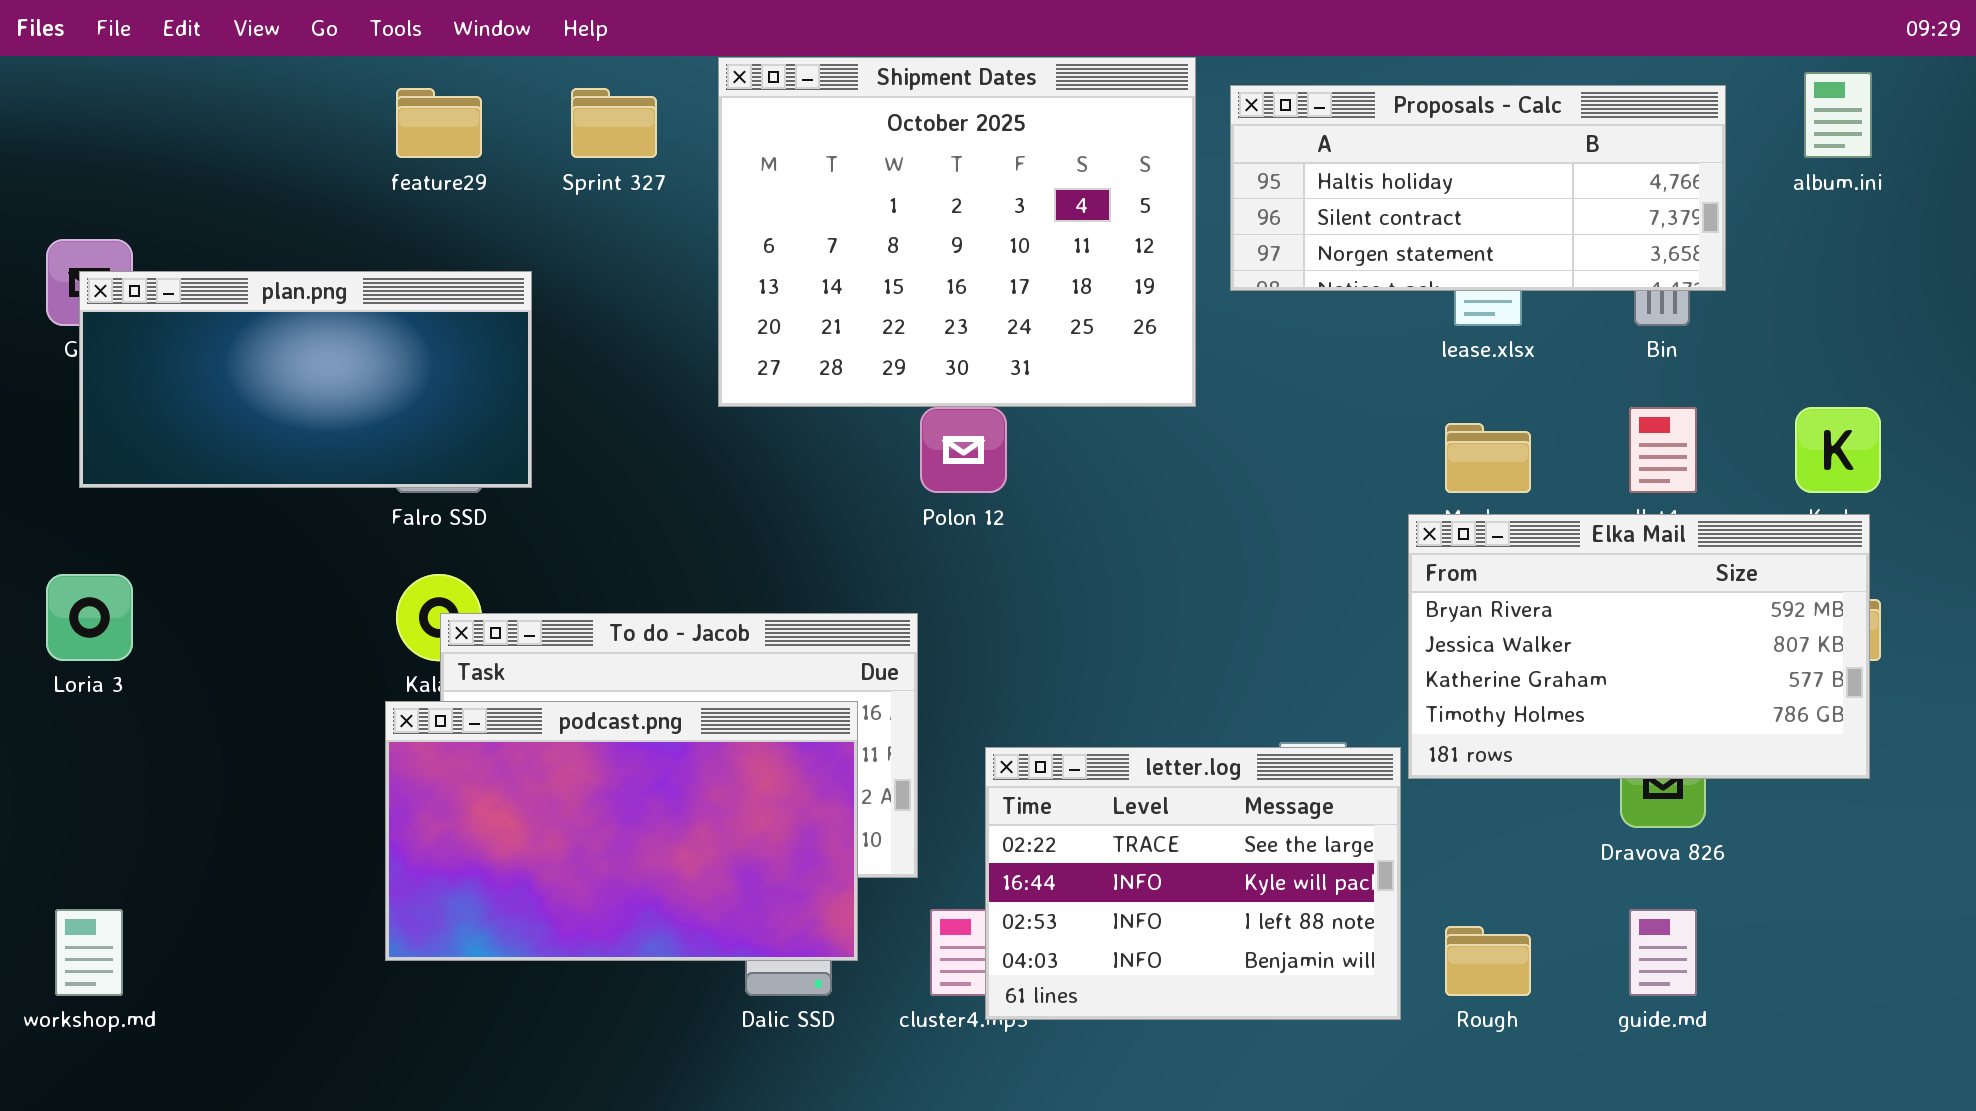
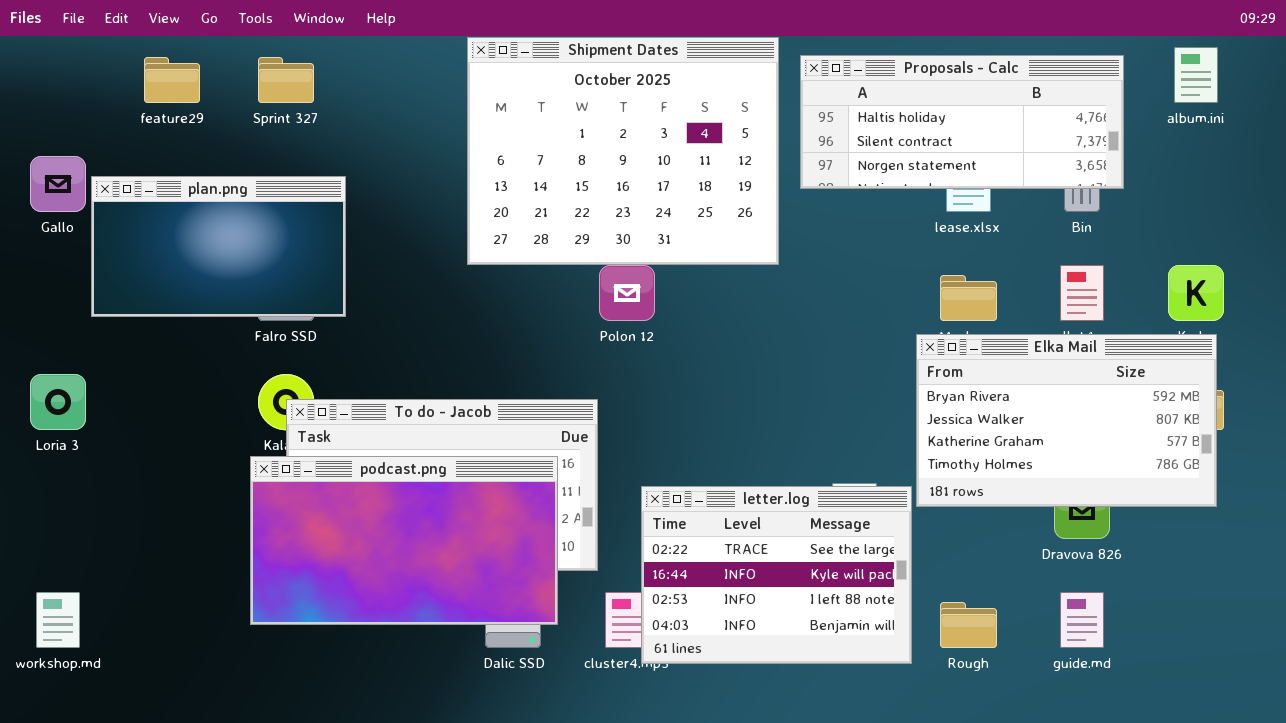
feature29: [396,88,482,158] -> [144,57,200,103], moved
Sprint 327: [571,88,657,158] -> [258,57,314,103], moved
plan.png: [79,271,532,488] -> [91,176,346,317], resized

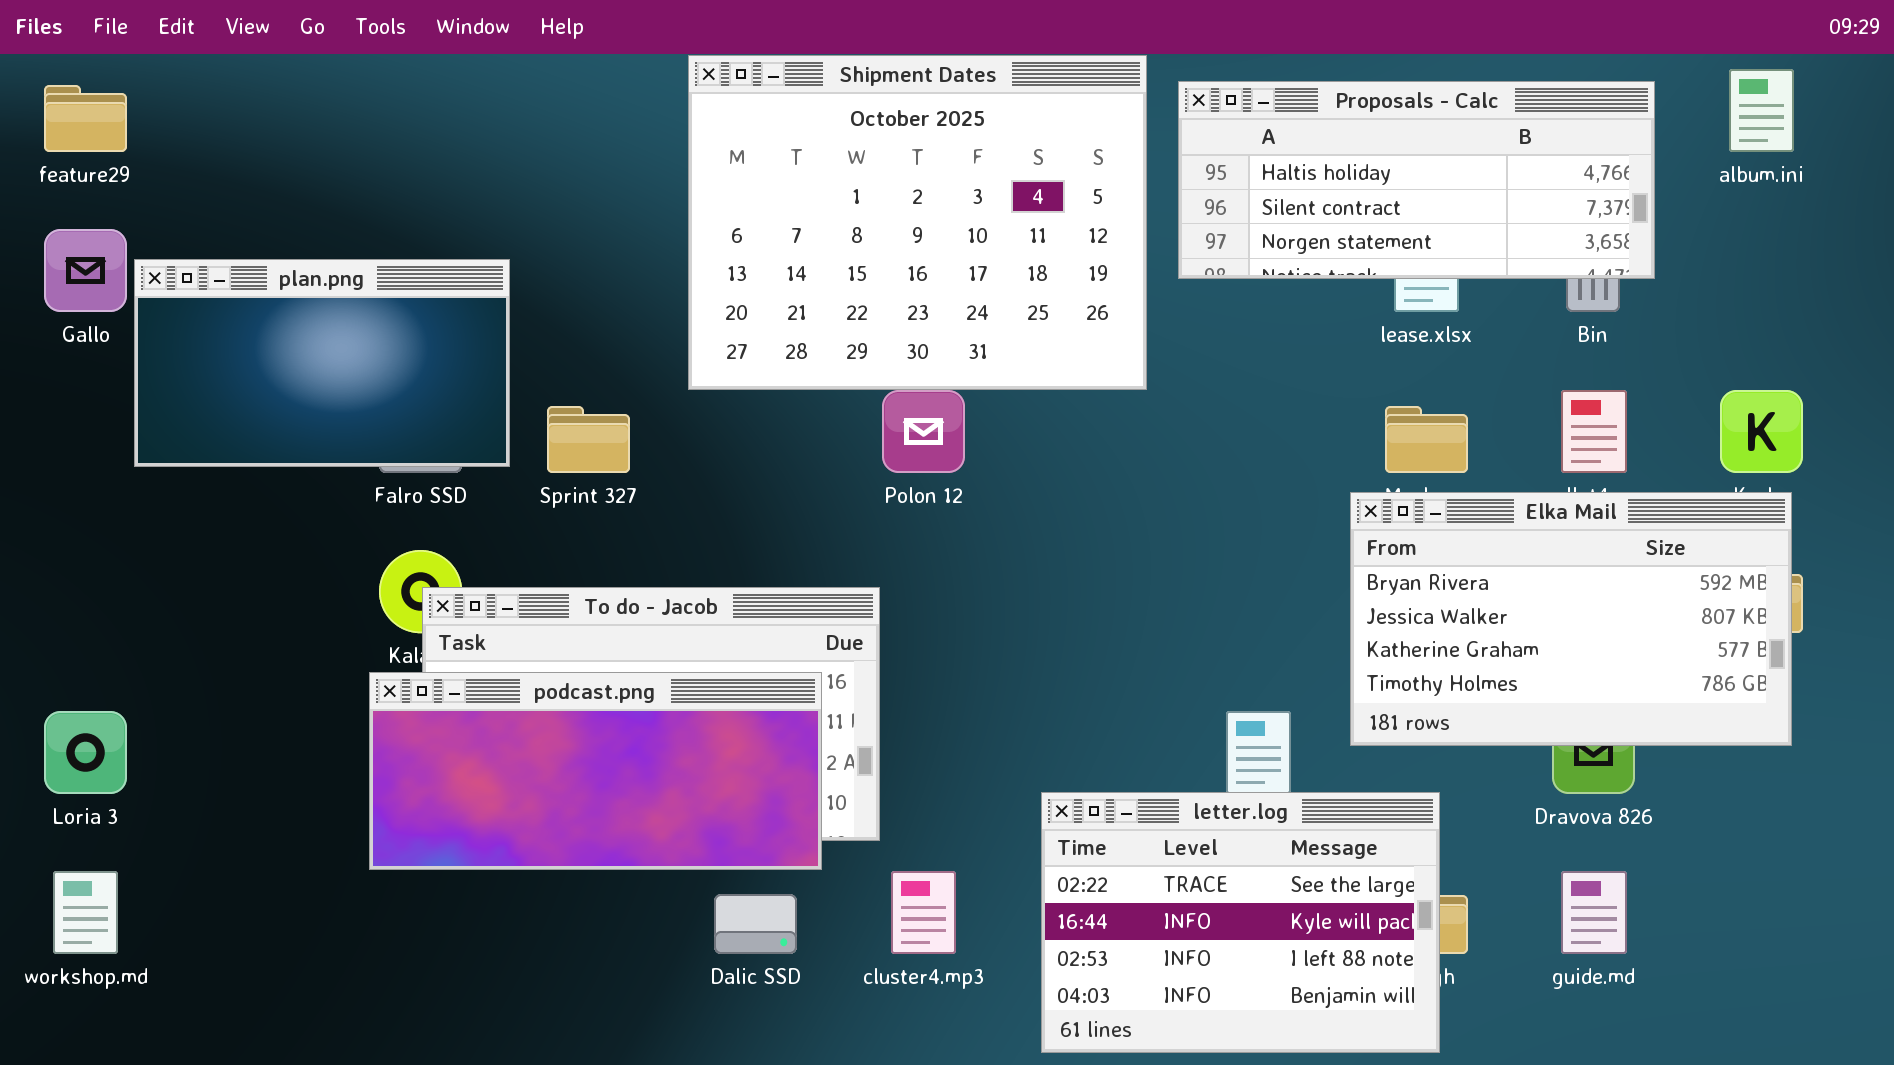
feature29: [144,57,200,103] -> [44,85,127,152], moved
Sprint 327: [258,57,314,103] -> [547,406,630,473], moved
Loria 3: [30,374,86,430] -> [44,711,127,794], moved
podcast.png: [250,456,558,625] -> [369,672,822,870], resized
letter.log: [641,486,912,664] -> [1041,792,1440,1053], moved

